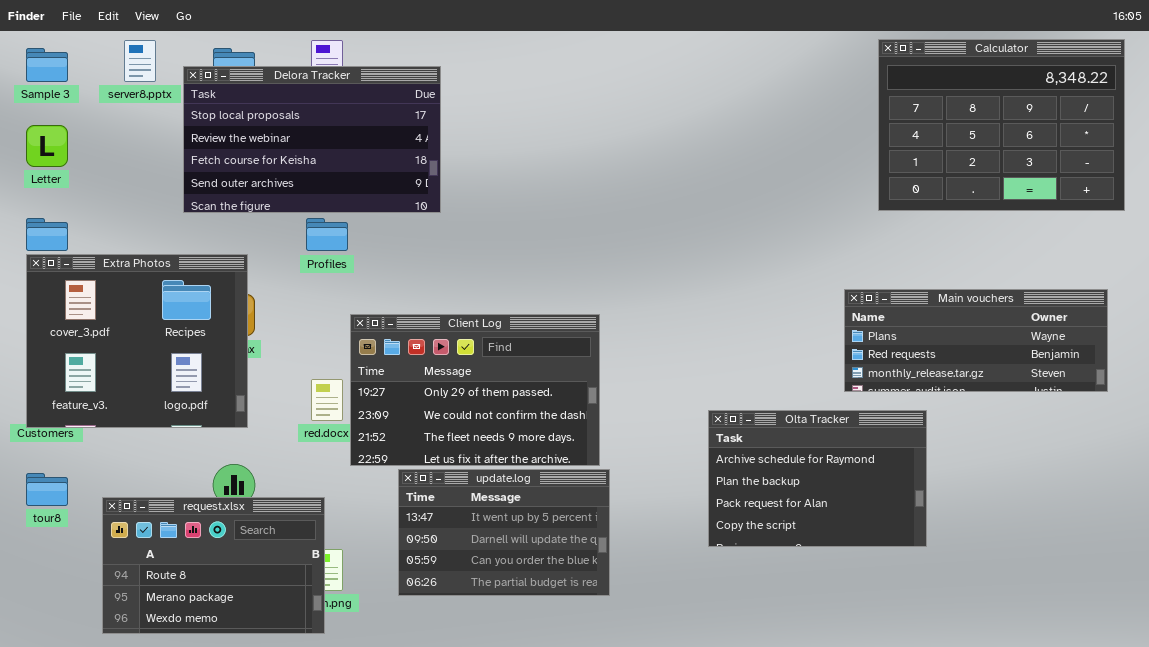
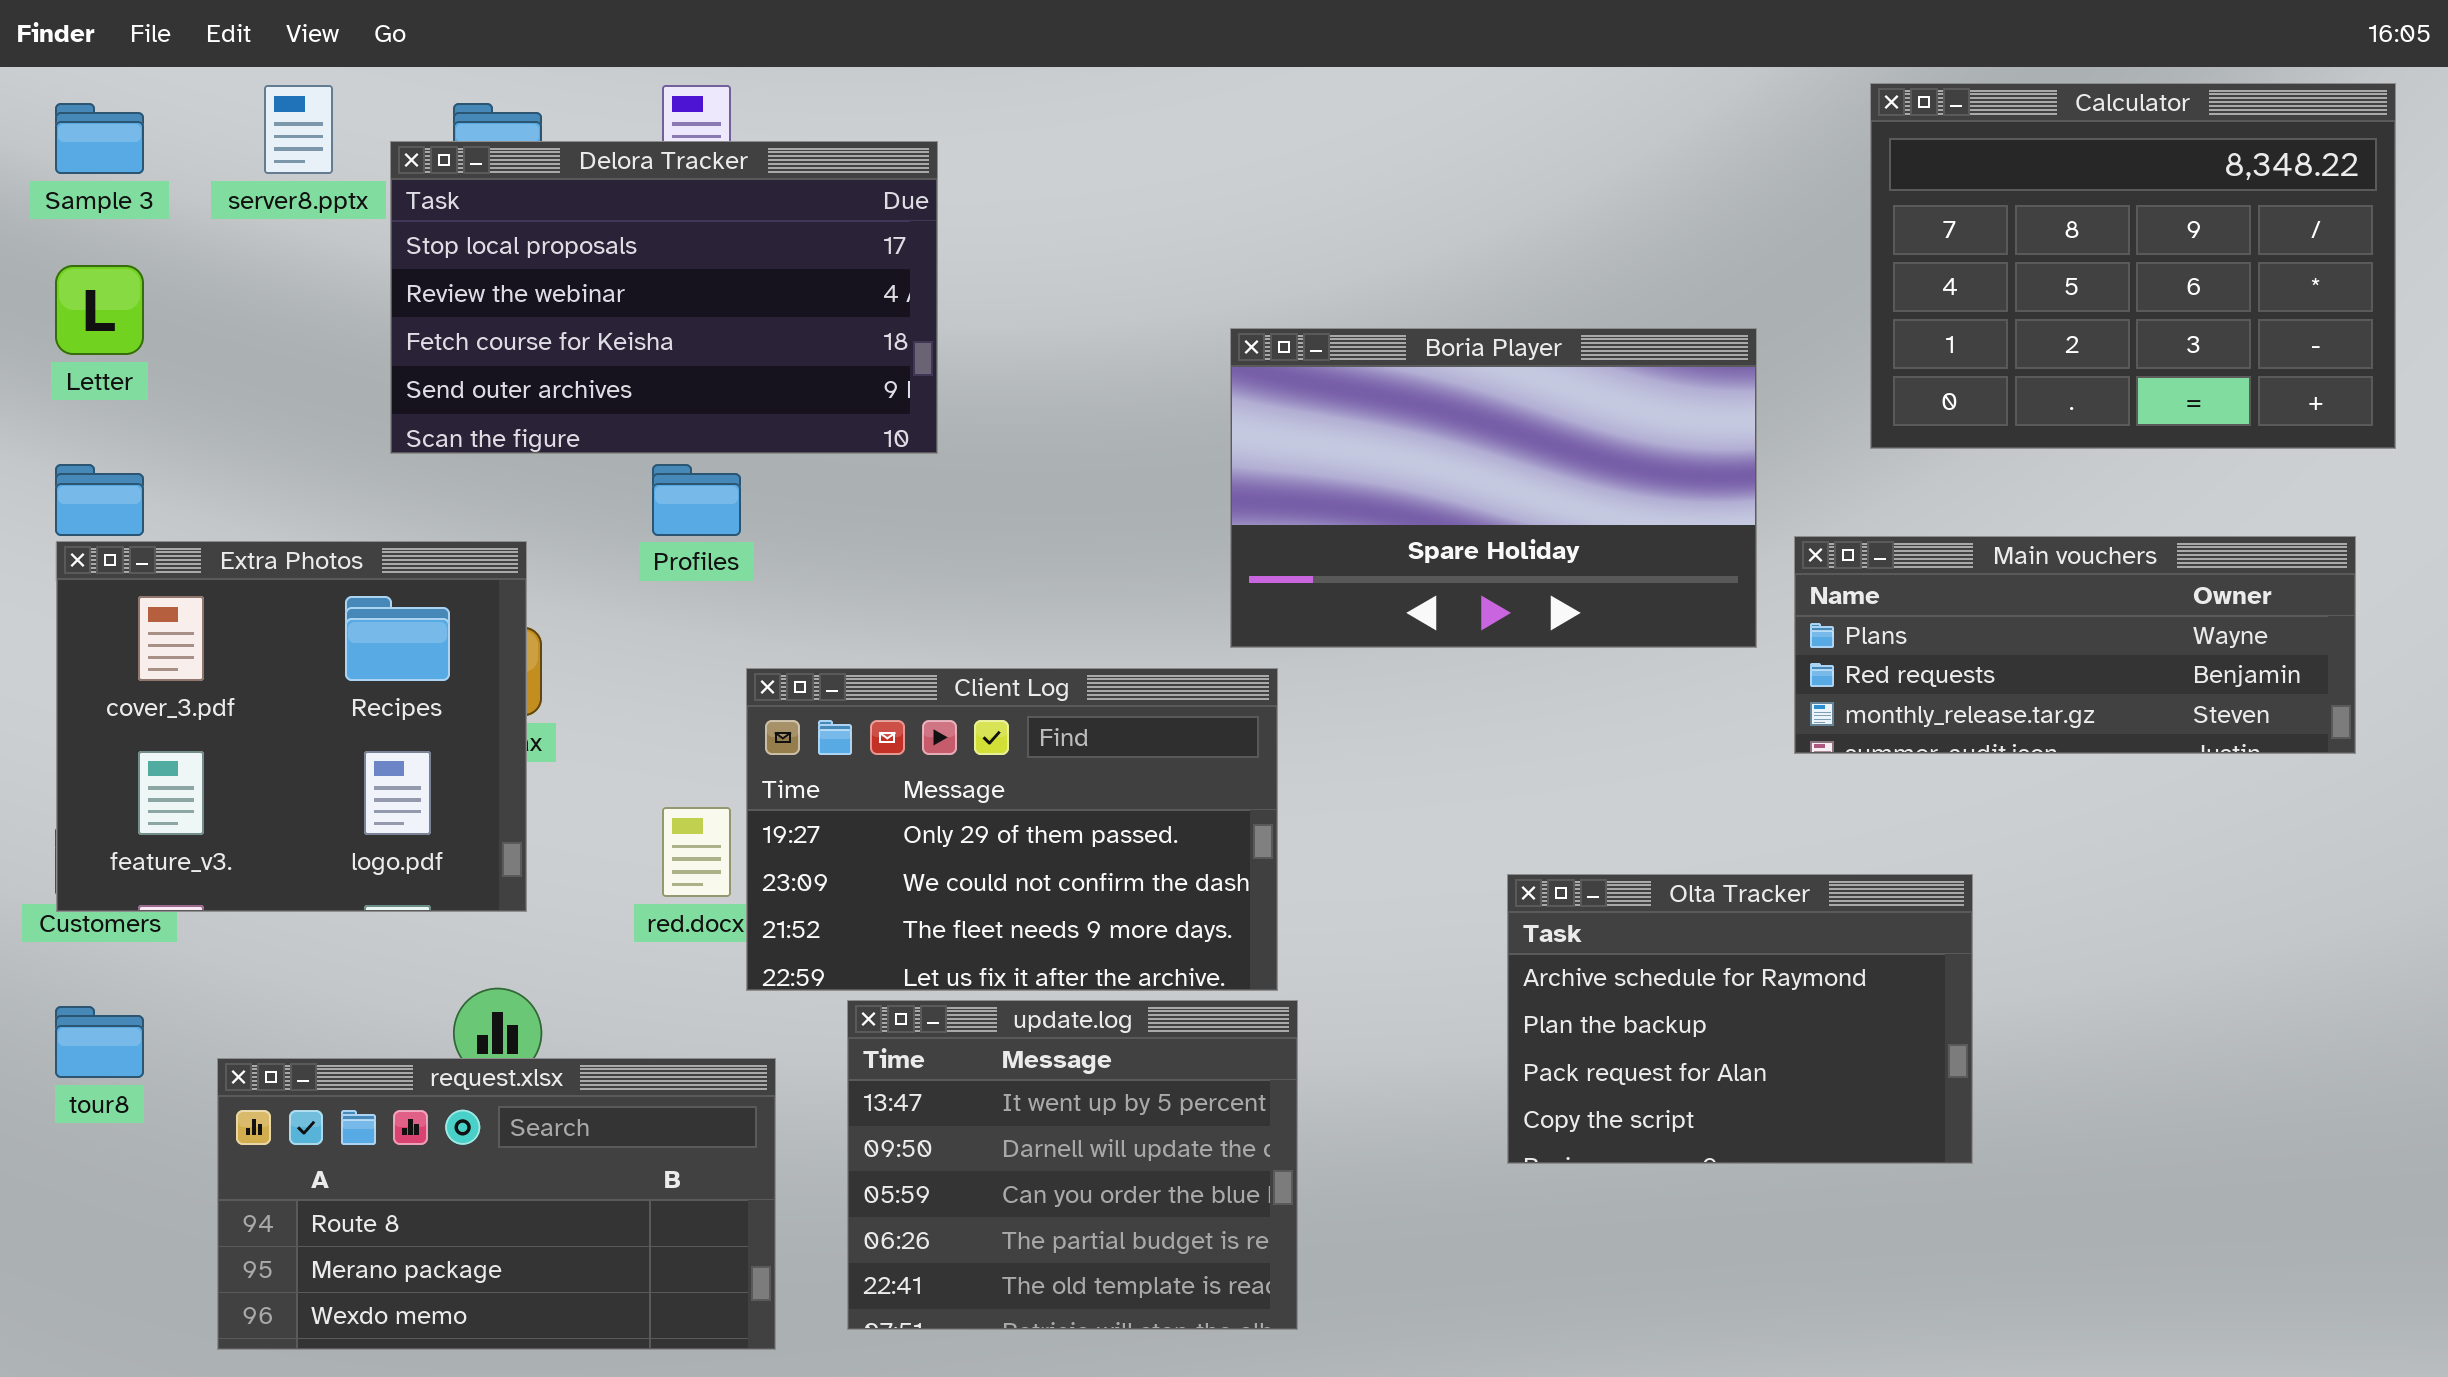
Boria Player: none -> [1230,328,1757,648], opened
Main vouchers: [844,289,1108,392] -> [1794,536,2356,754], moved
update.log: [398,469,610,596] -> [847,1000,1298,1330], resized
request.xlsx: [102,497,325,634] -> [217,1058,776,1350], resized

